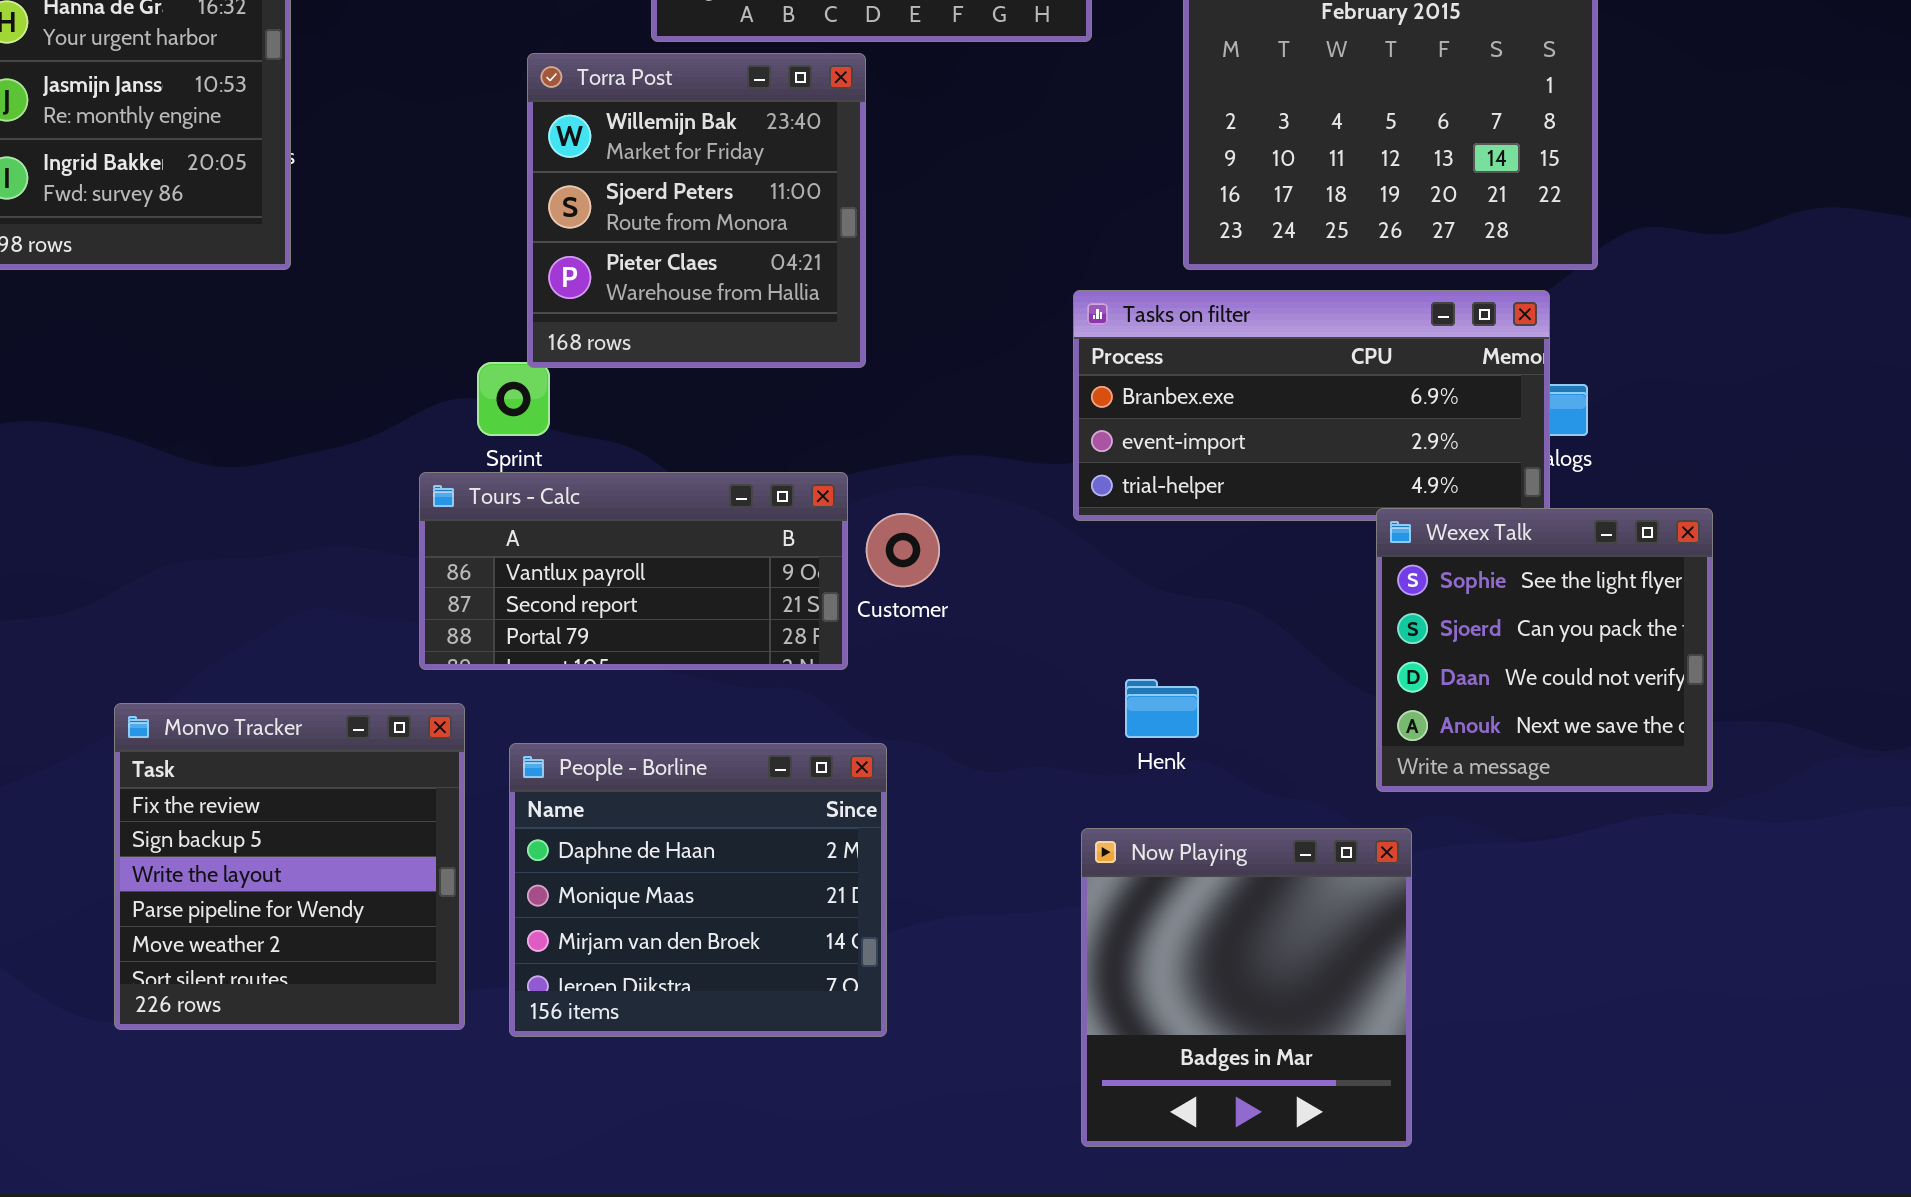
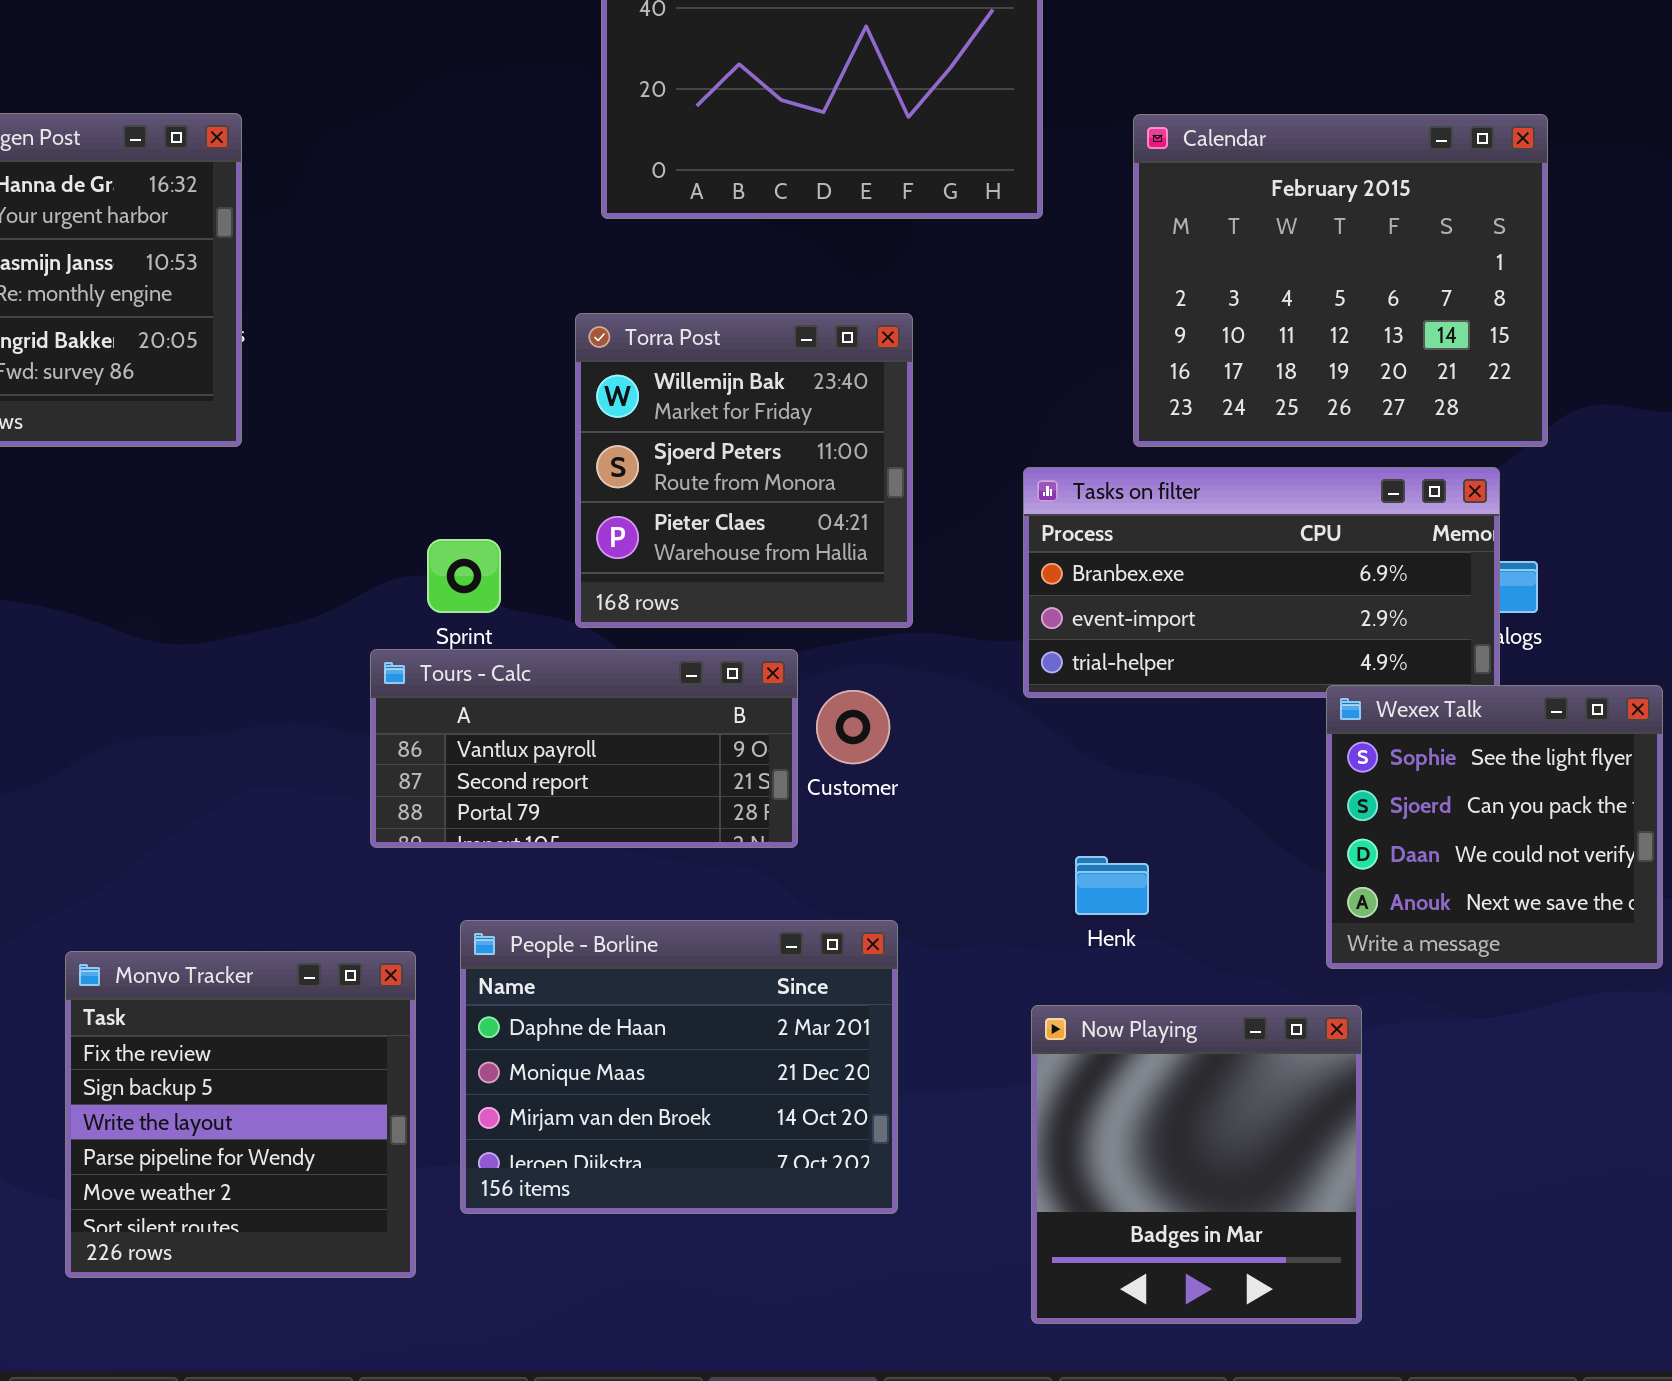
Torra Post: [527,53,866,368] -> [575,313,913,628], moved
Monvo Tracker: [114,703,465,1030] -> [65,951,416,1278], moved
People - Borline: [509,743,887,1037] -> [460,920,898,1214], resized

